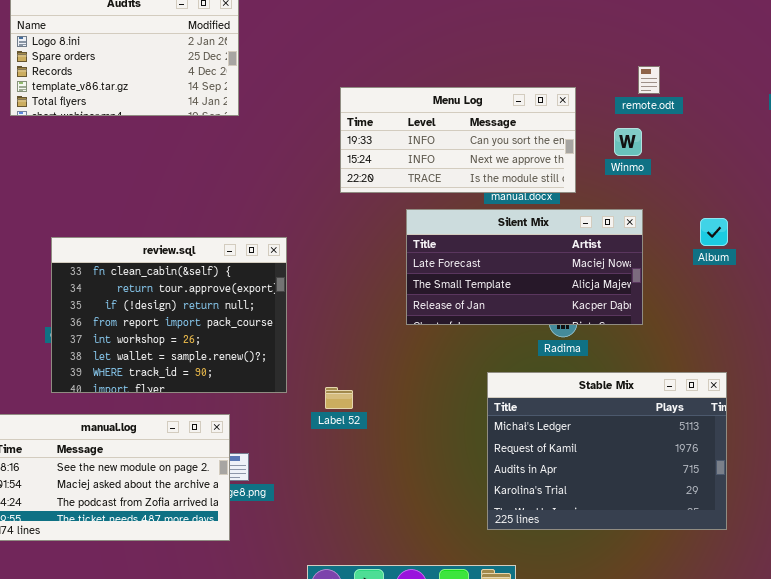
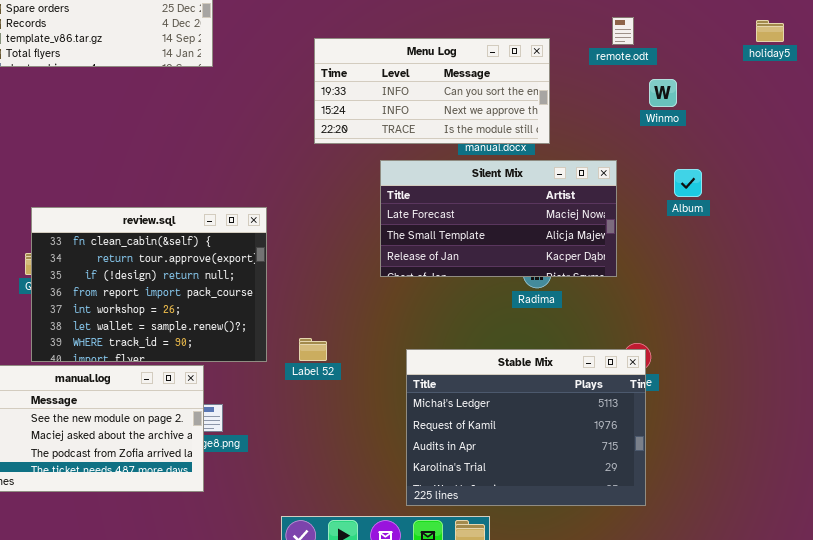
Winmo: [614,128,642,156] -> [649,79,677,107], moved
review.sql: [51,237,287,393] -> [31,207,267,362], moved
Stable Mix: [487,372,727,530] -> [406,349,646,506], moved

